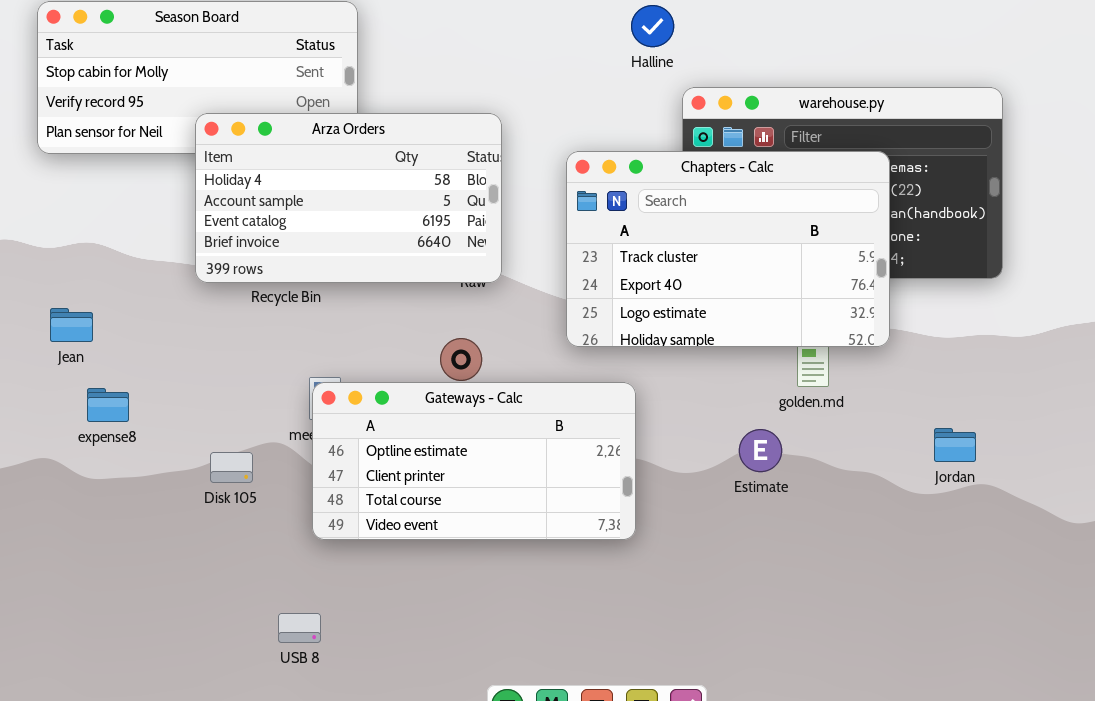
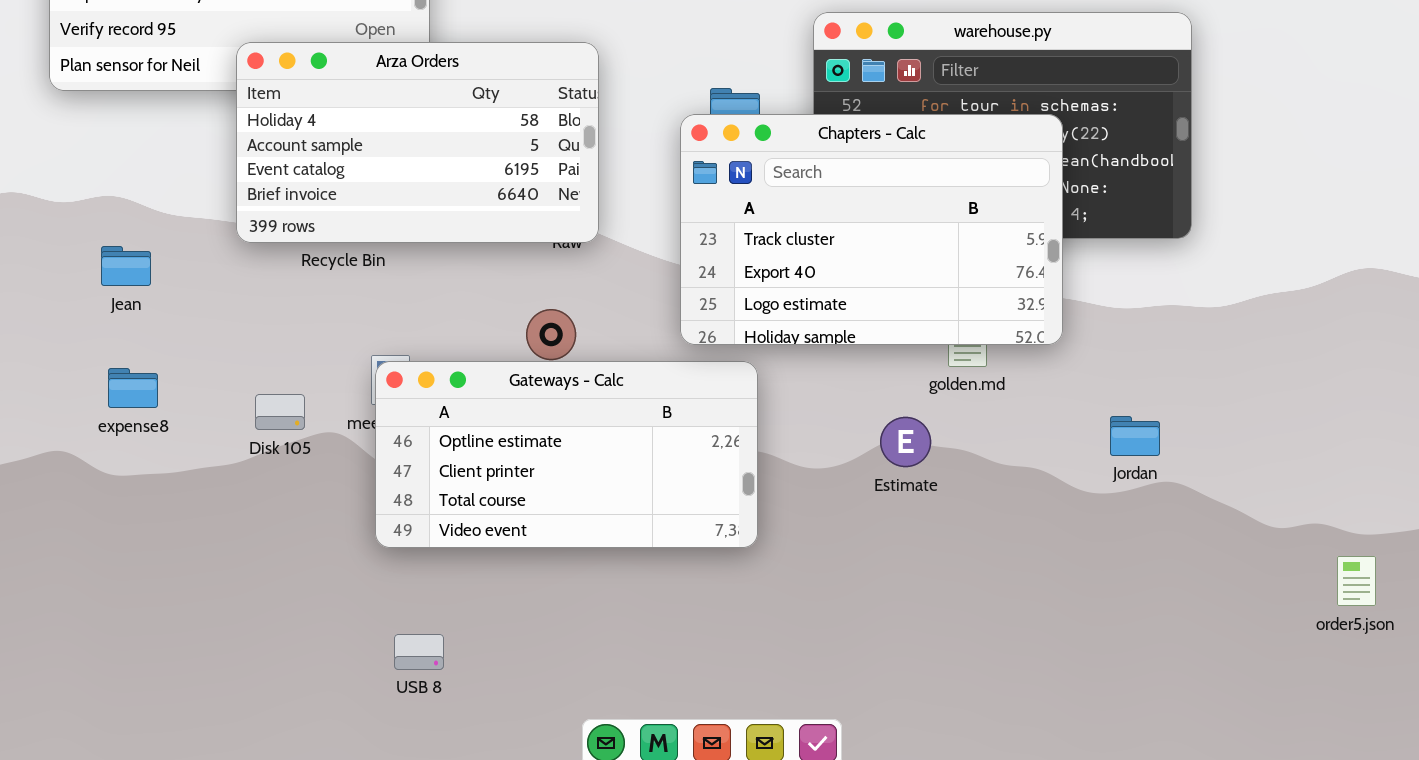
Chapters - Calc: [566,151,890,347] -> [680,114,1063,345], moved
Jean: [50,308,93,342] -> [101,246,151,286], moved
Disk 105: [210,452,253,483] -> [255,394,305,430], moved
USB 8: [278,613,321,643] -> [394,634,444,670], moved

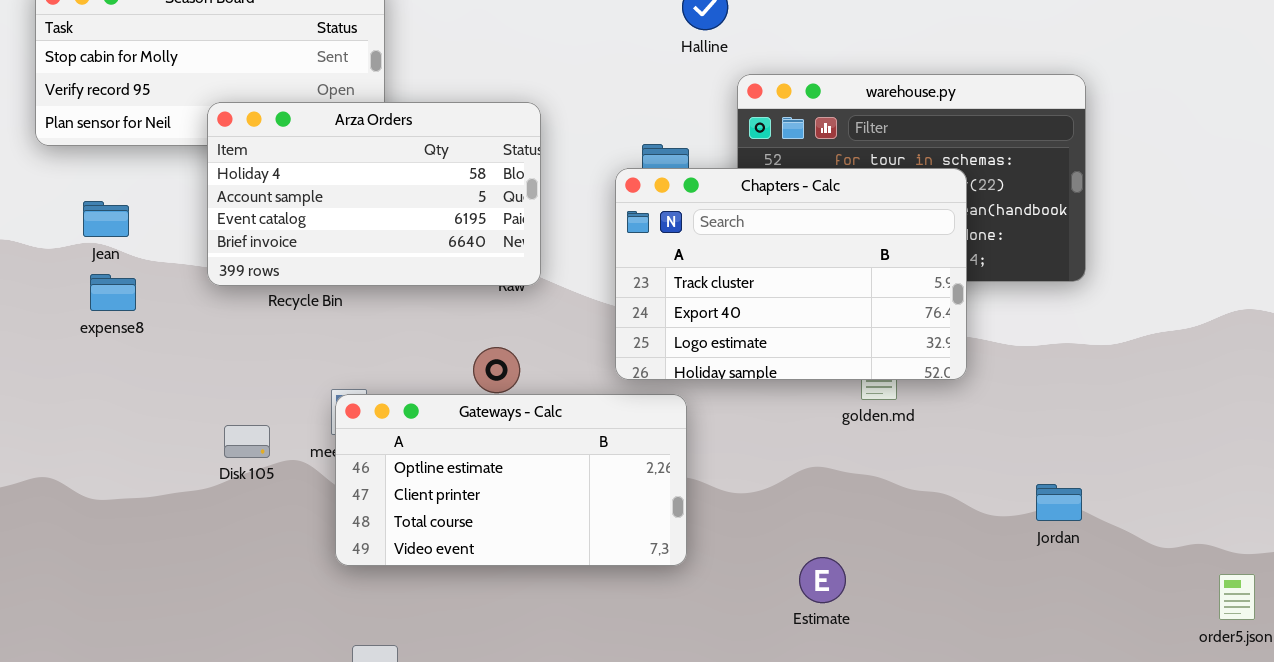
Jean: [101,246,151,286] -> [83,201,129,237], moved
expense8: [108,368,158,408] -> [90,274,136,311], moved
Jordan: [1110,416,1160,456] -> [1036,484,1082,521], moved
Estimate: [880,417,931,467] -> [799,557,846,603], moved

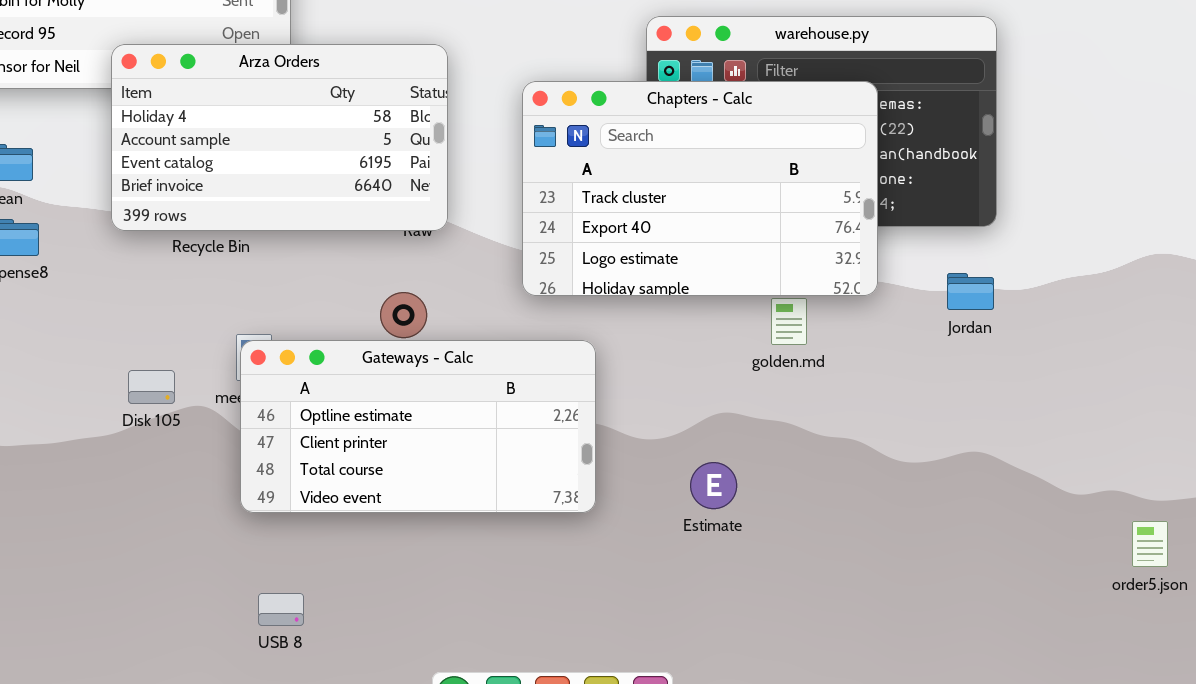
Chapters - Calc: [615,168,967,380] -> [522,81,878,296], moved
Jordan: [1036,484,1082,521] -> [947,273,994,310], moved
Estimate: [799,557,846,603] -> [690,462,737,509], moved

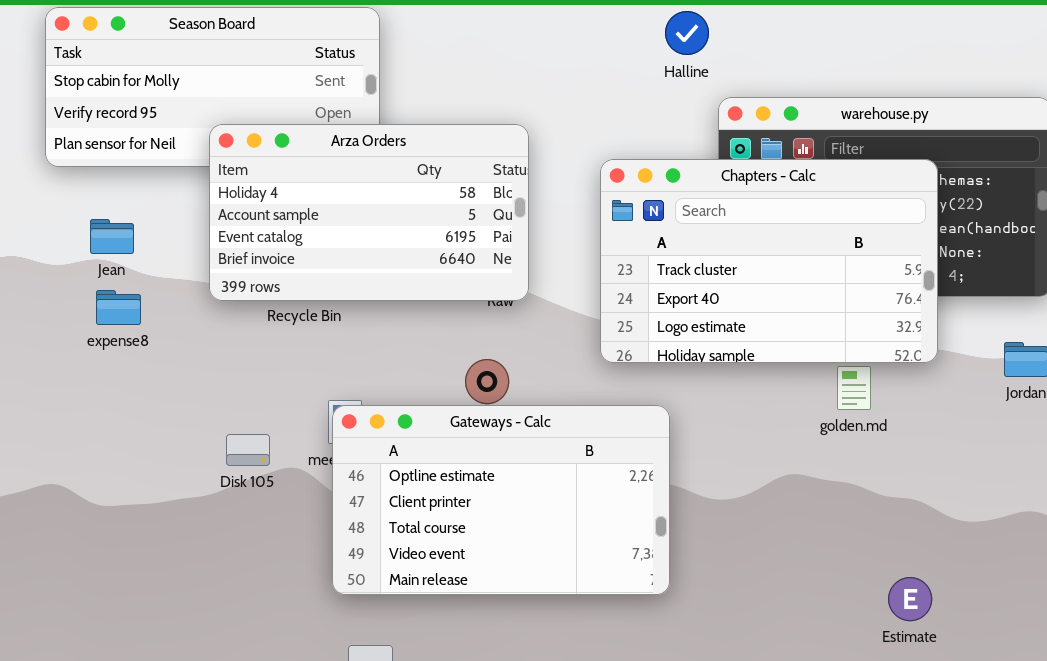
Gateways - Calc: [240,340,596,513] -> [332,405,670,595], resized
Estimate: [690,462,737,509] -> [888,577,932,621], moved

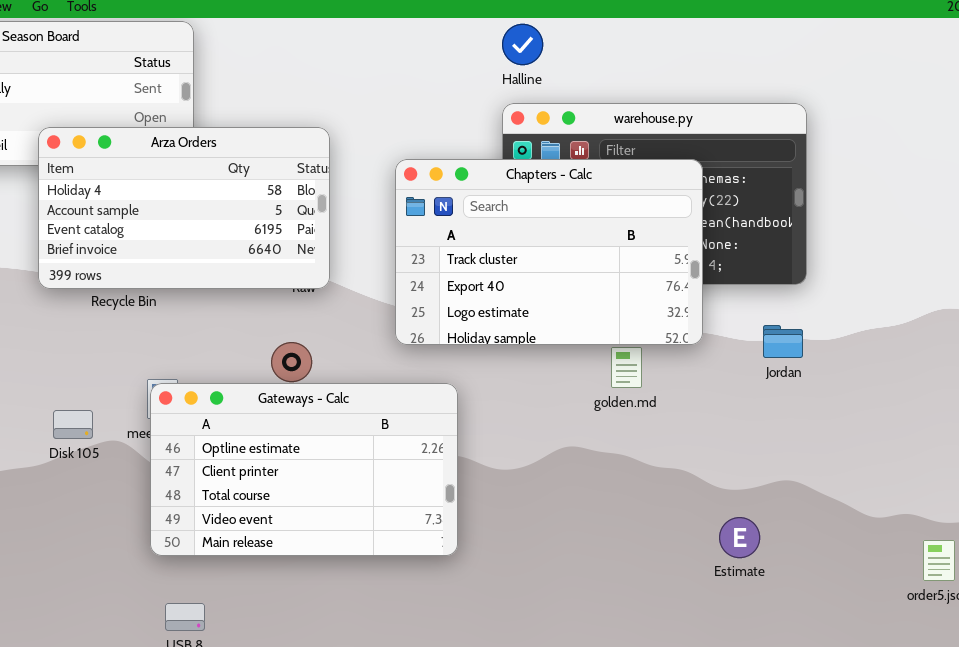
Halline: [665,11,709,55] -> [502,24,543,65], moved
Estimate: [888,577,932,621] -> [719,517,760,558], moved

